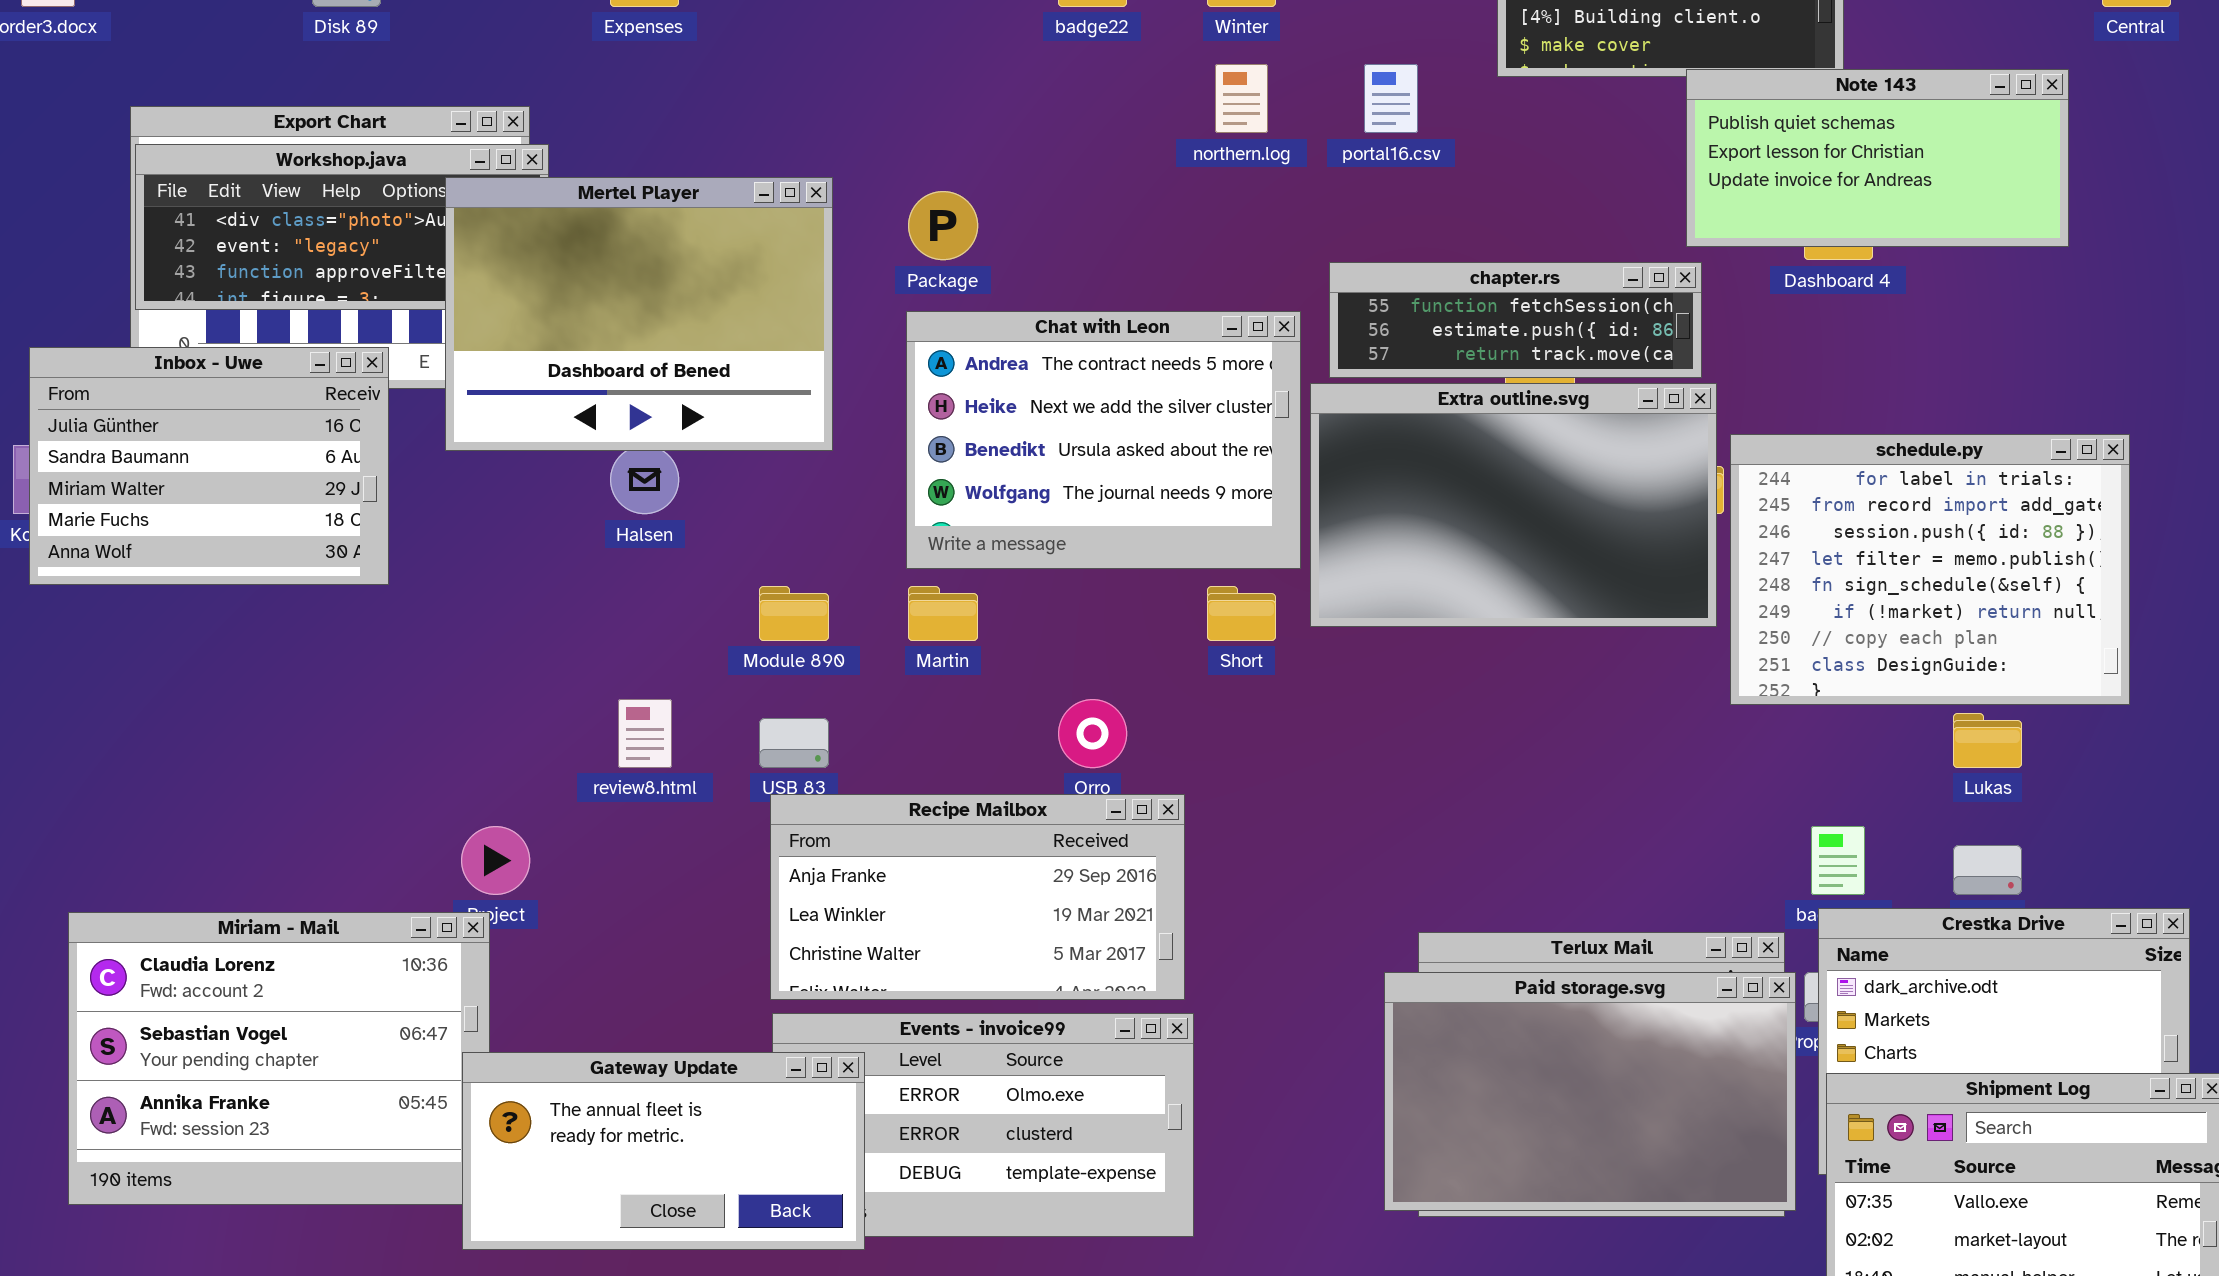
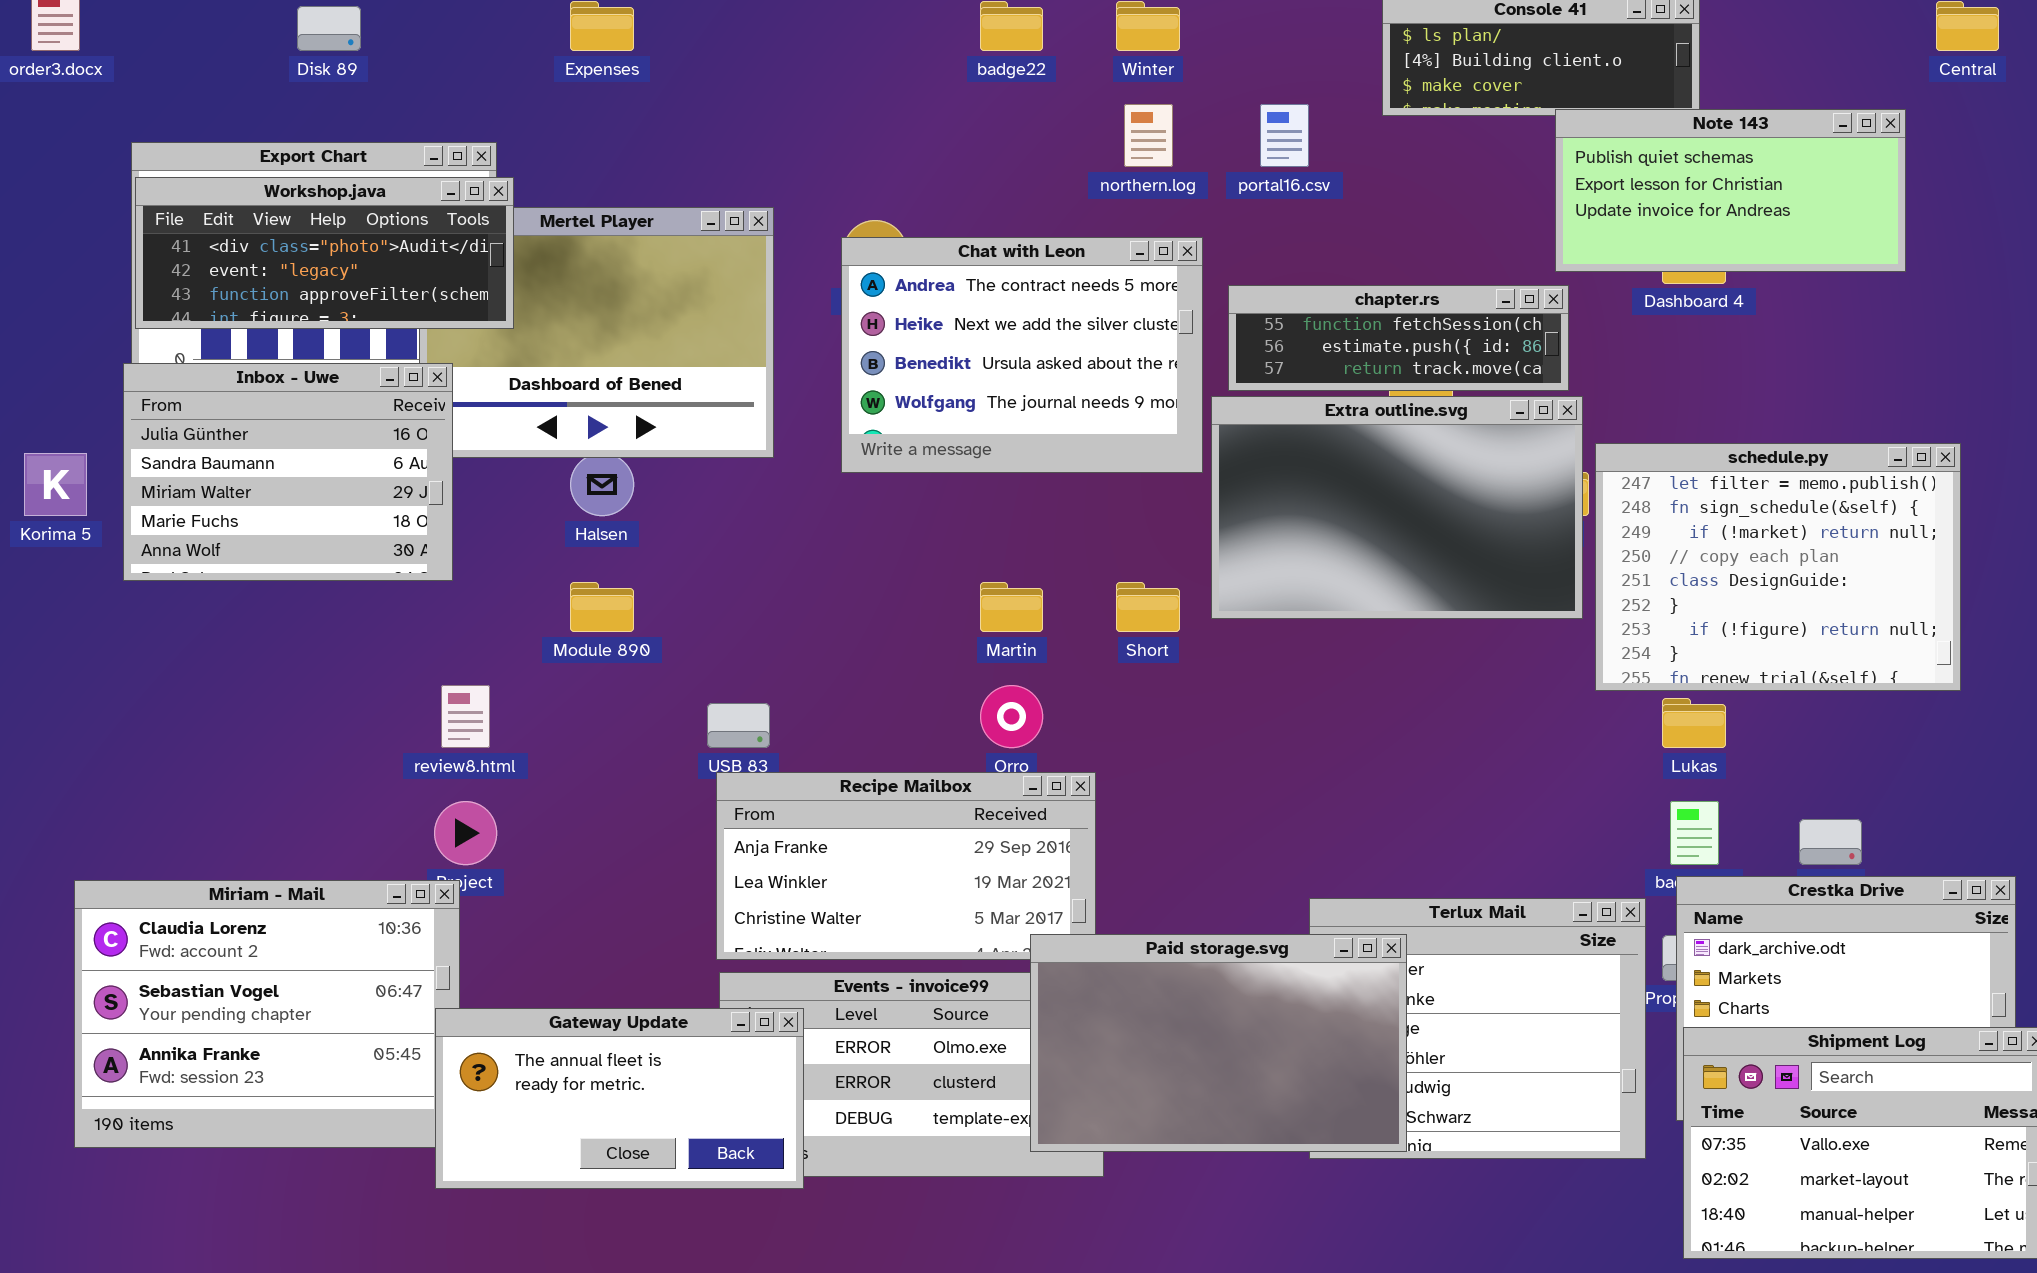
Workshop.java: [135,144,549,310] -> [135,177,514,329], raised
Chat with Leon: [906,311,1301,569] -> [841,237,1203,473], moved
Inbox - Uwe: [29,347,389,585] -> [123,363,453,581], moved
schedule.py: [1730,434,2130,705] -> [1595,443,1961,691], scrolled down 3 rows
Module 890: [759,586,829,641] -> [570,582,634,632], moved
Martin: [908,586,978,641] -> [980,582,1043,632], moved
review8.html: [618,699,672,768] -> [441,685,490,748], moved
Lukas: [1953,713,2022,768] -> [1662,698,1726,748], moved
Paid storage.svg: [1384,972,1796,1211] -> [1030,934,1407,1152], moved

